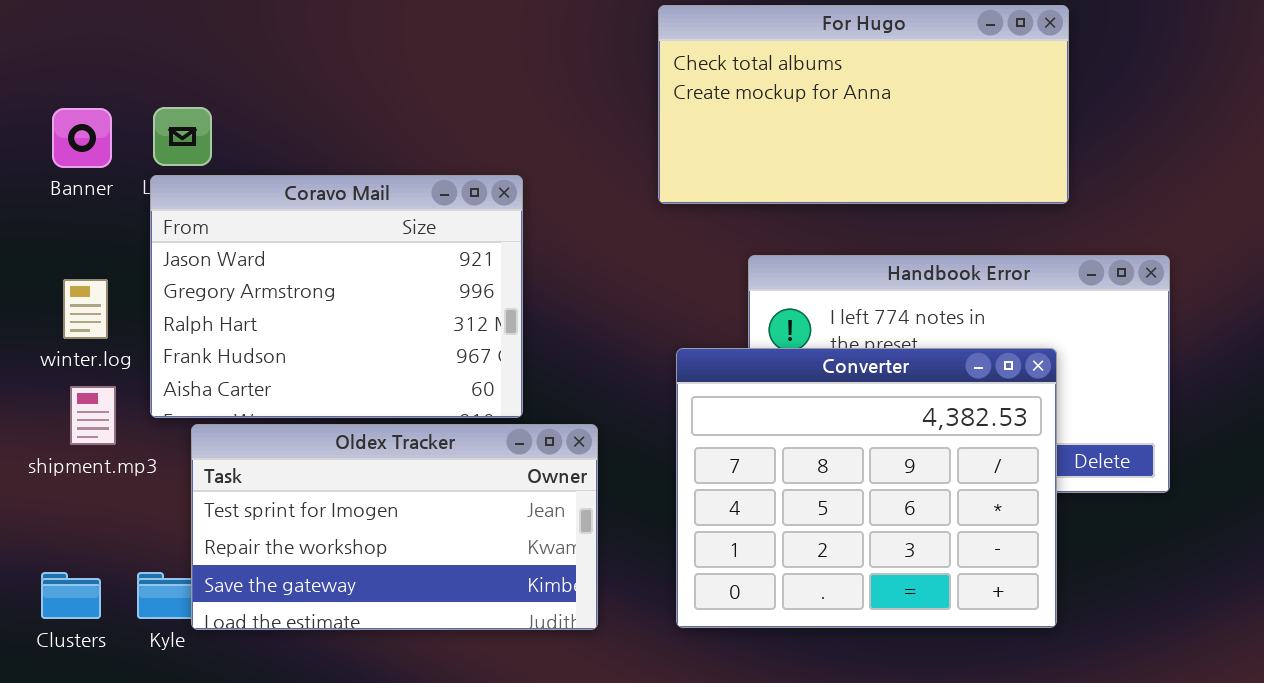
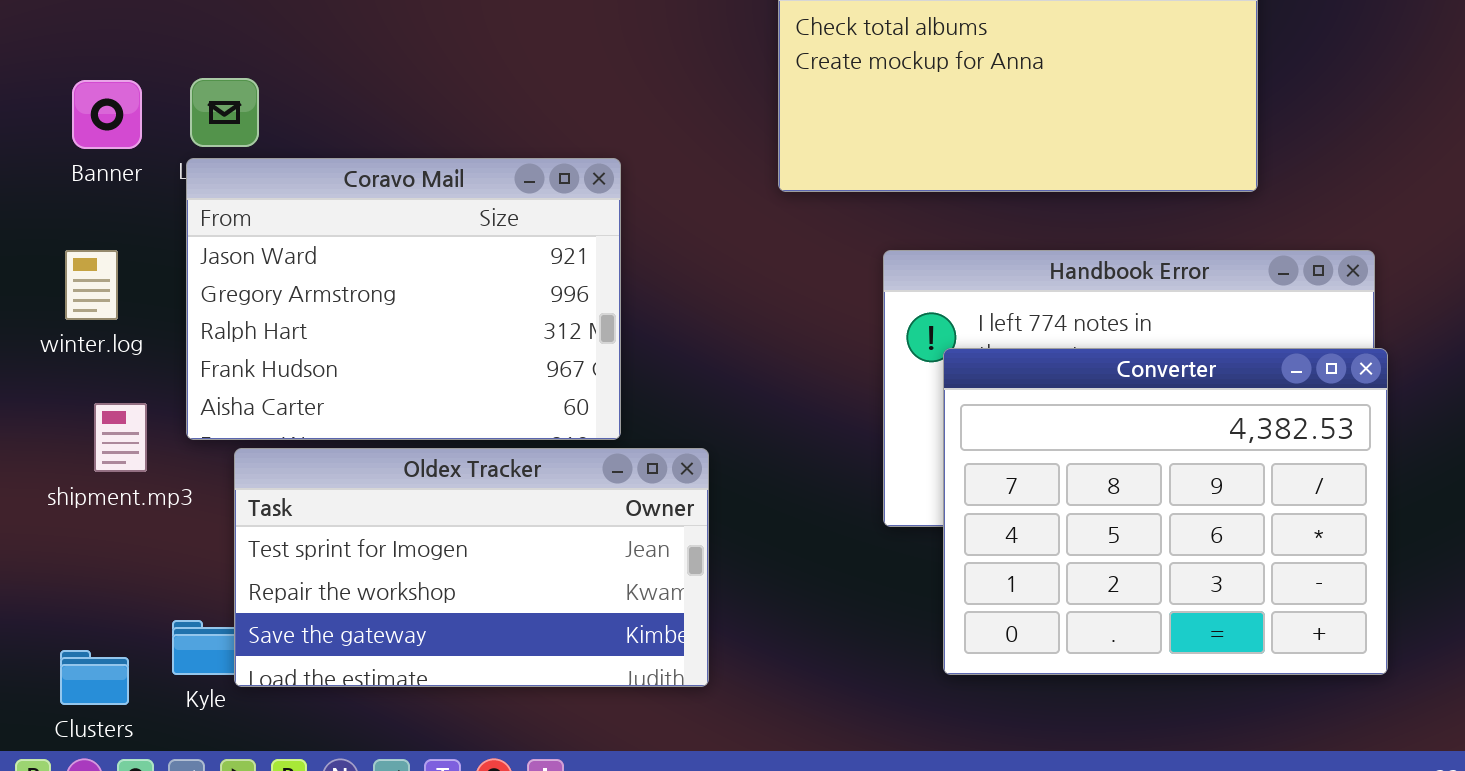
winter.log: [63,279,108,339] -> [65,250,118,320], moved
Converter: [676,348,1057,628] -> [943,348,1388,675], moved
Clusters: [41,572,101,619] -> [60,650,129,705], moved

